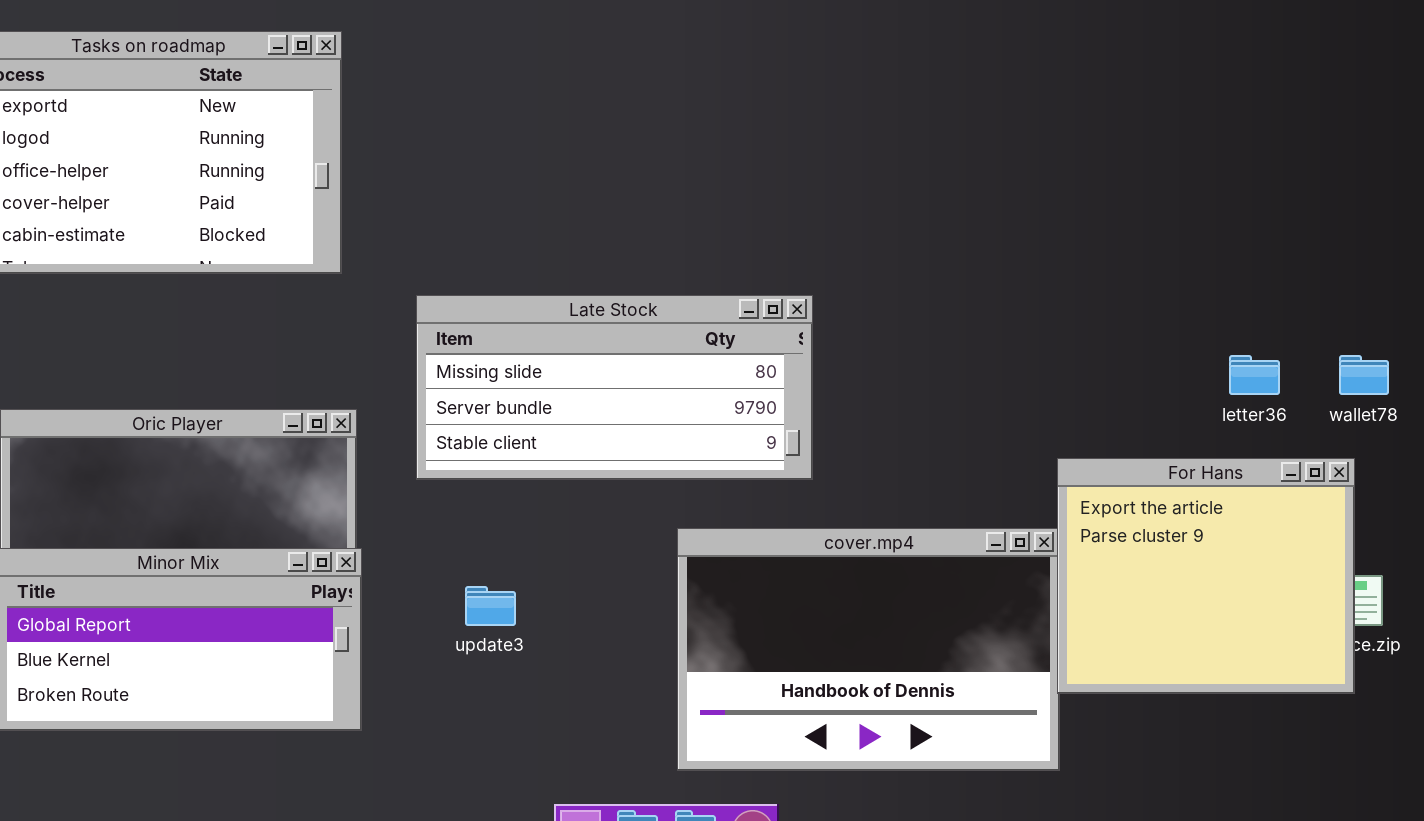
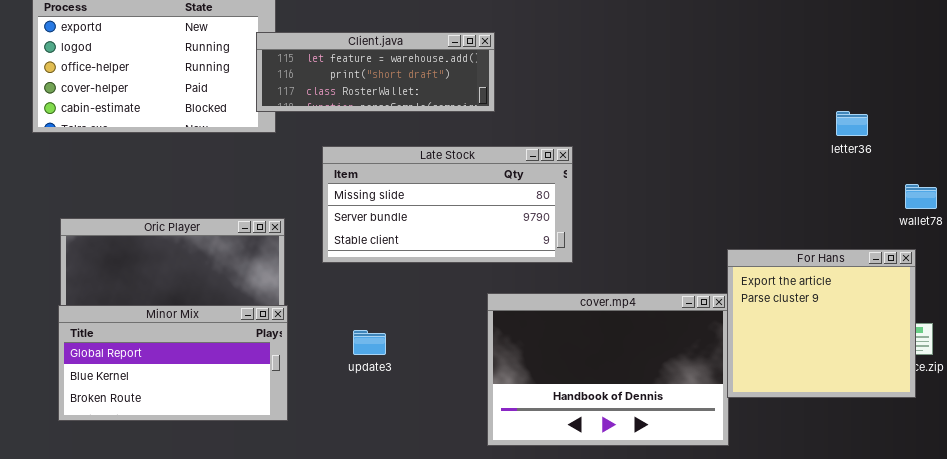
Client.java: none -> [256,32,495,112], opened
letter36: [1229,355,1280,395] -> [836,111,868,136], moved

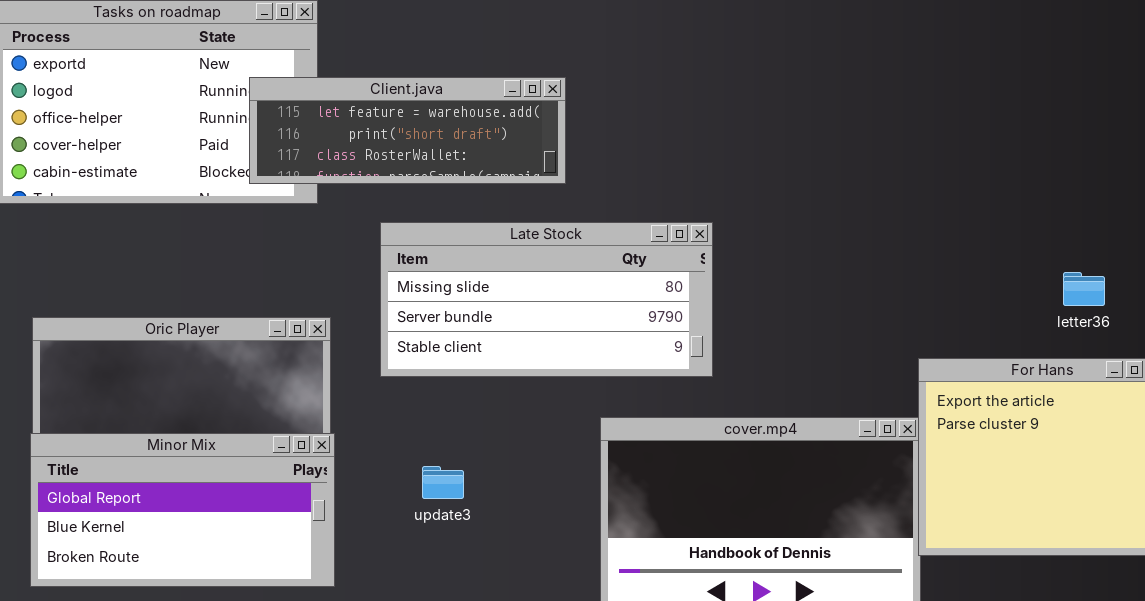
Client.java: [256,32,495,112] -> [249,77,566,184], moved
letter36: [836,111,868,136] -> [1063,272,1105,306], moved

